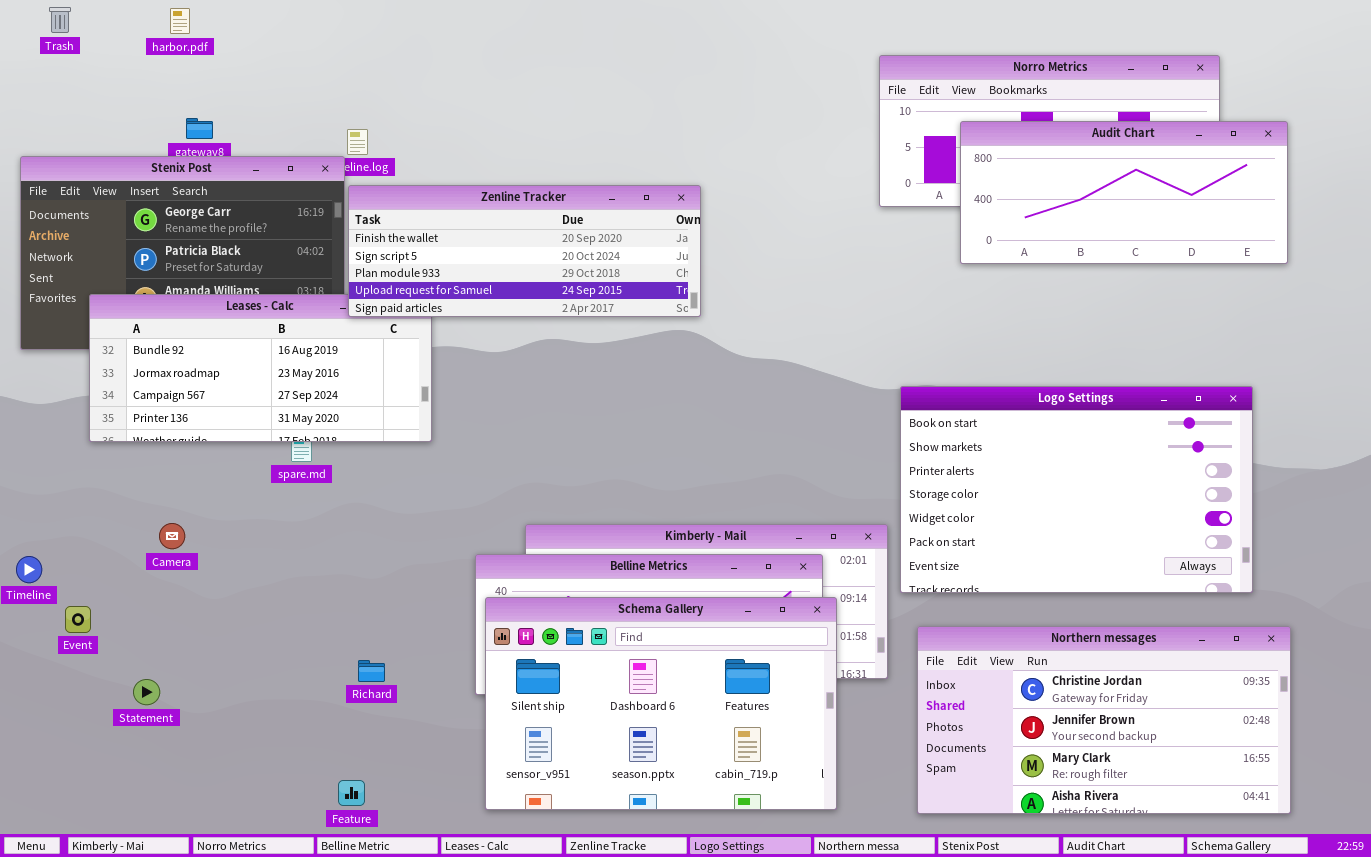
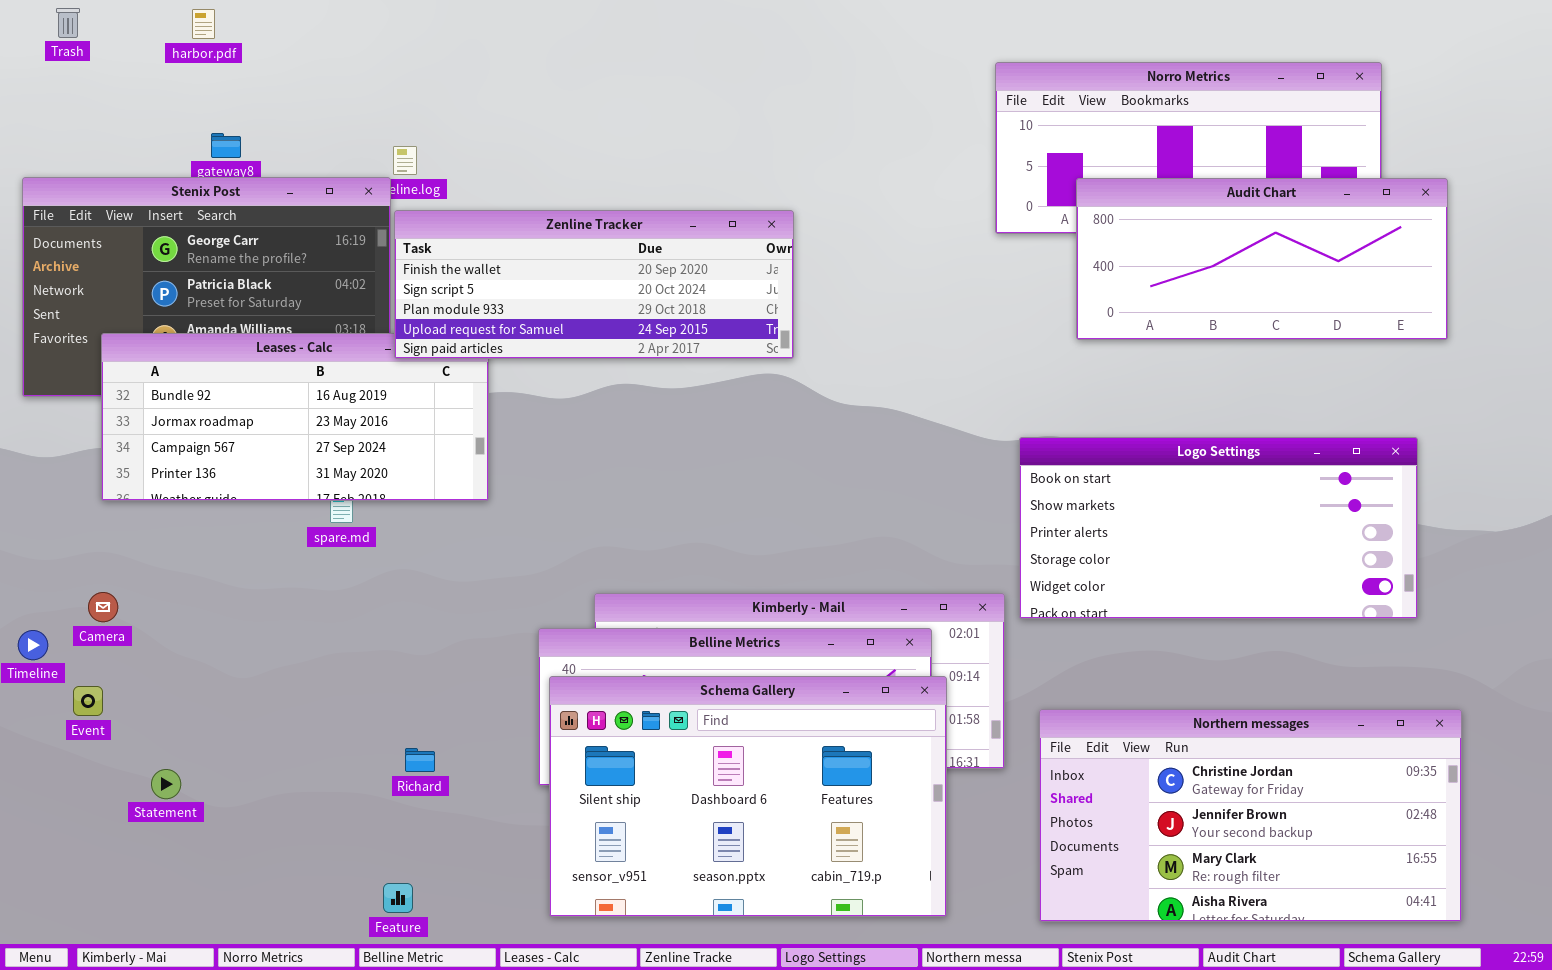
Audit Chart: [960,121,1288,264] -> [1076,178,1448,340], moved
Logo Settings: [900,386,1253,593] -> [1019,437,1418,619], resized
Camera: [159,523,185,549] -> [88,592,118,622], moved

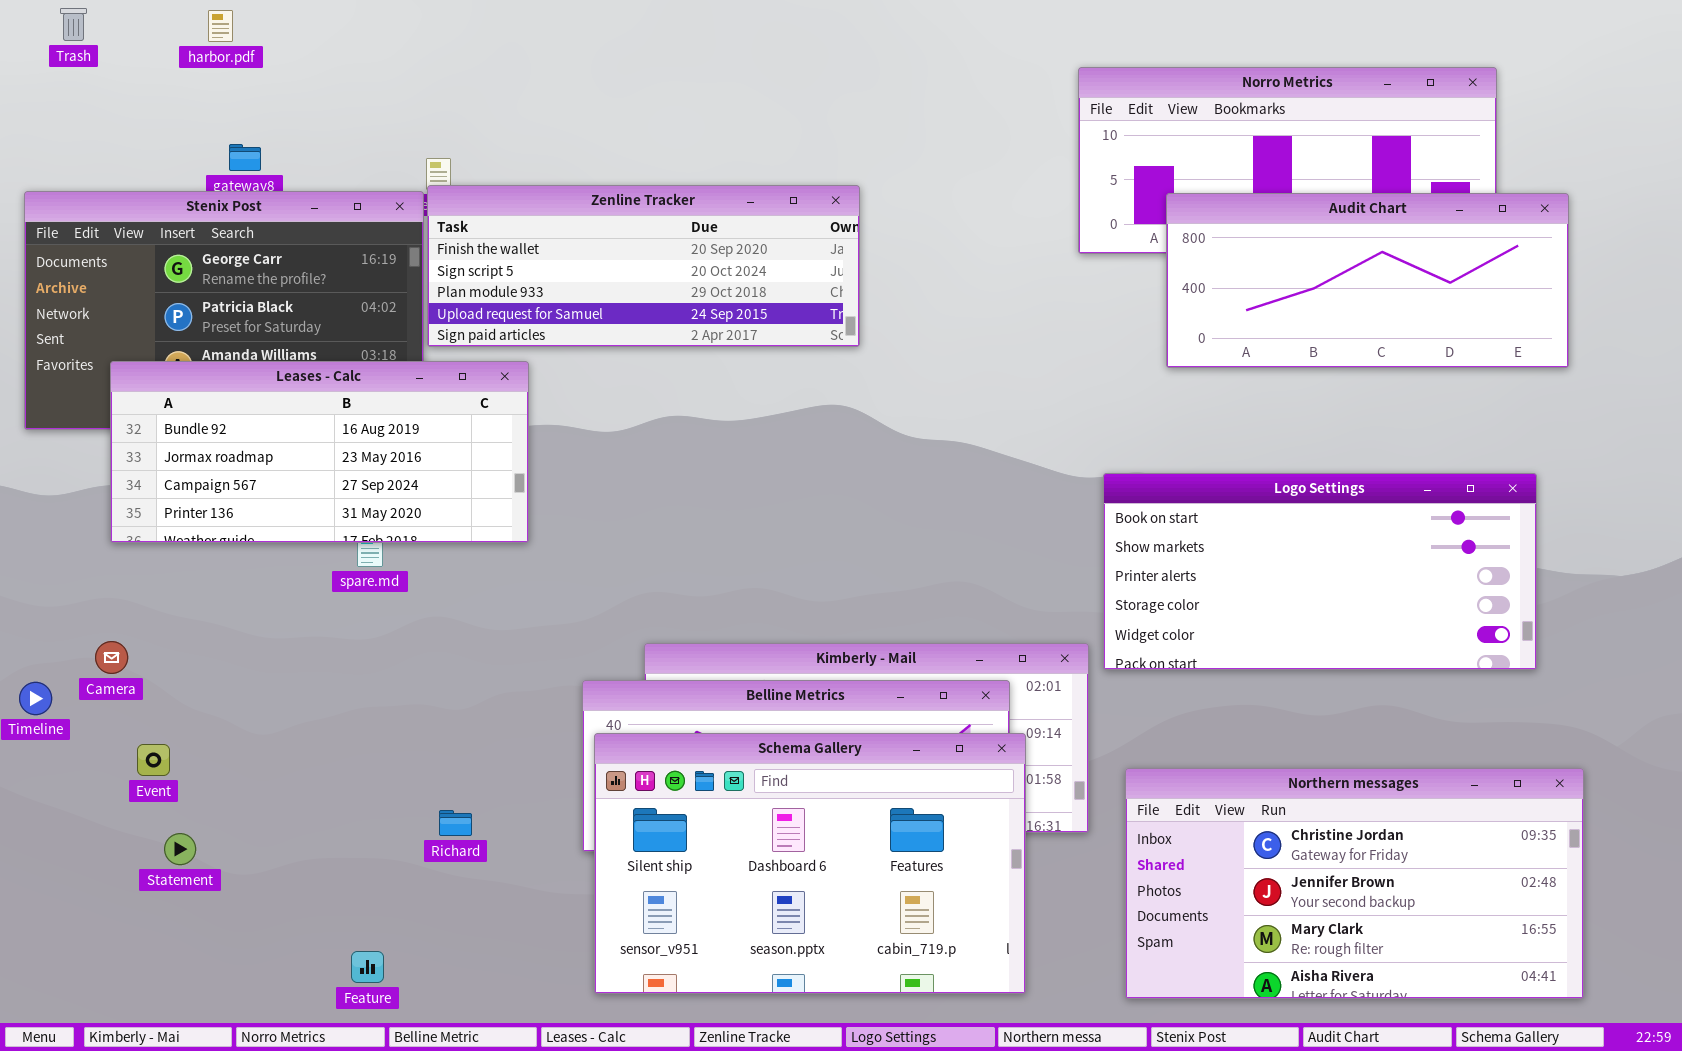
Zenline Tracker: [394,210,794,359] -> [427,185,860,347], moved
Event: [73,686,103,716] -> [137,744,170,776], moved
Feature: [383,883,413,913] -> [351,951,384,983], moved

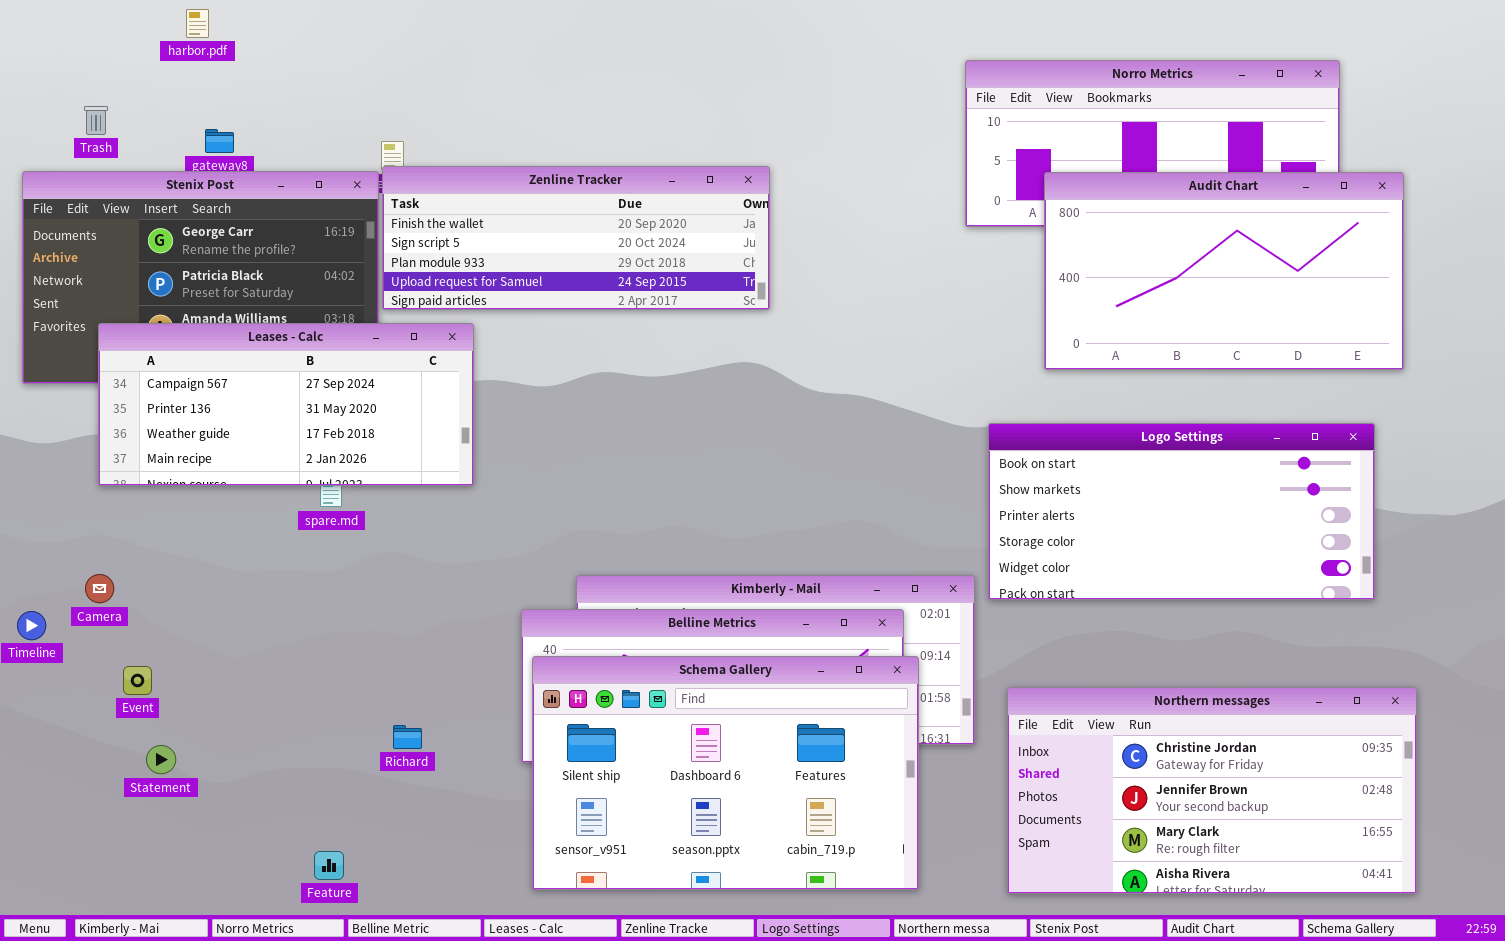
Trash: [60,8,87,41] -> [84,106,108,135], moved
Audit Chart: [1166,193,1569,368] -> [1044,172,1404,370], resized
Leases - Calc: [110,361,529,543] -> [98,323,474,486], scrolled down 2 rows

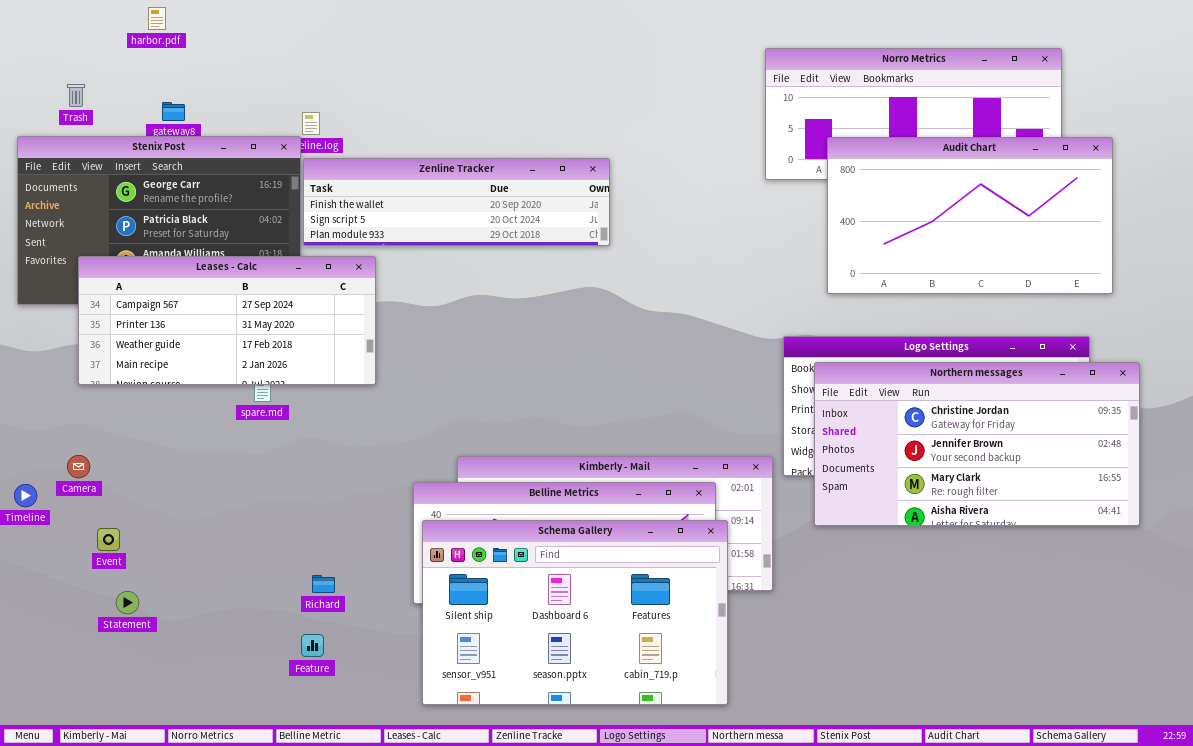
Zenline Tracker: [382,166,770,310] -> [303,158,610,246], resized
Northern messages: [1007,687,1417,894] -> [814,362,1140,526], moved
Feature: [314,851,344,880] -> [301,634,324,657], moved

